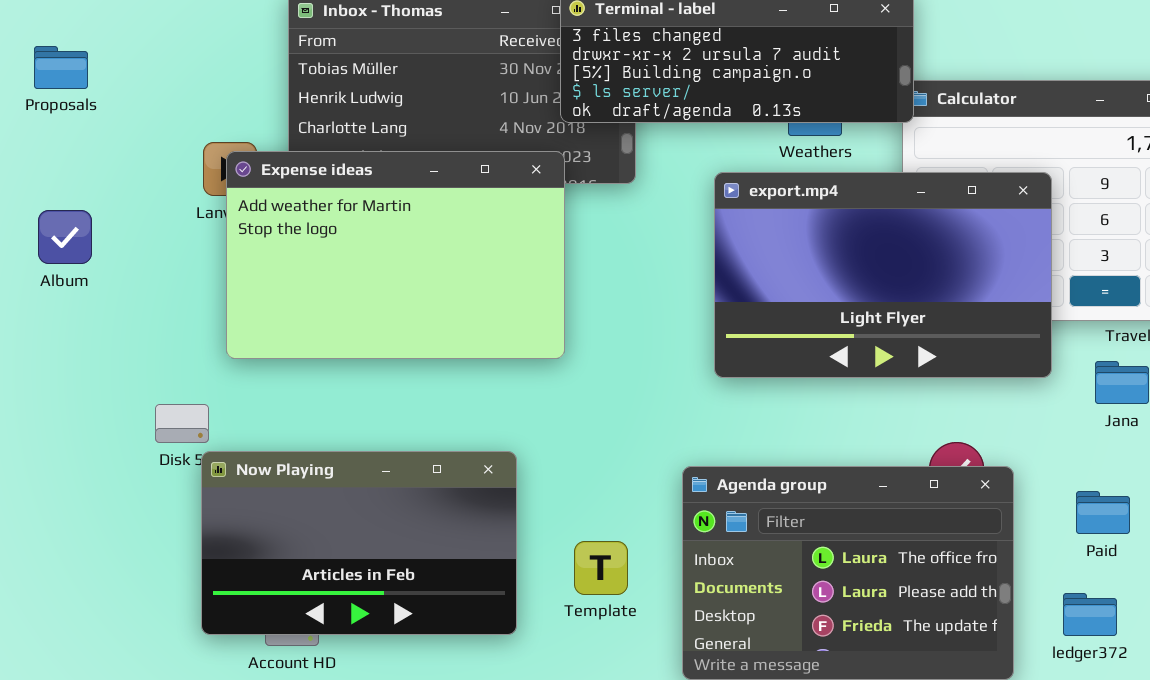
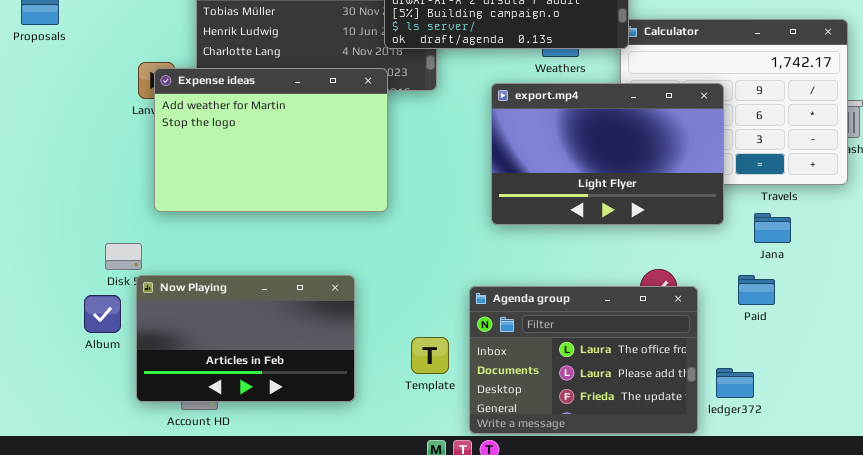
Album: [38,210,92,264] -> [84,295,121,333], moved
Paid: [1076,491,1130,534] -> [738,275,775,305], moved
Template: [574,541,628,595] -> [411,337,449,374], moved
ledger372: [1063,593,1117,636] -> [716,368,754,398], moved

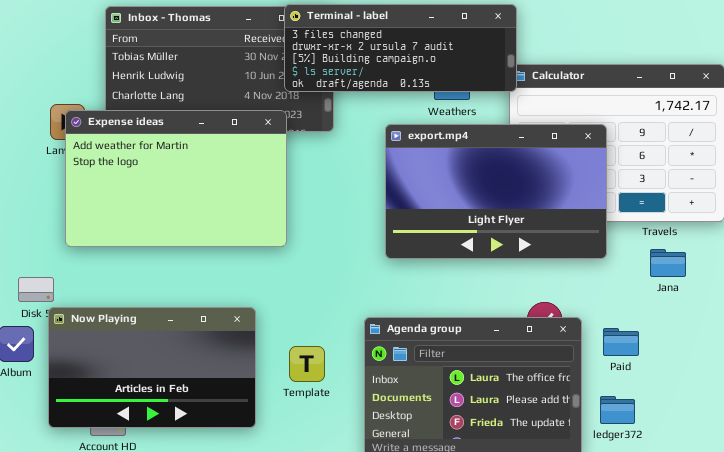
Jana: [754,213,791,243] -> [650,249,686,277], moved
Paid: [738,275,775,305] -> [603,328,639,356], moved
Template: [411,337,449,374] -> [289,346,325,382], moved

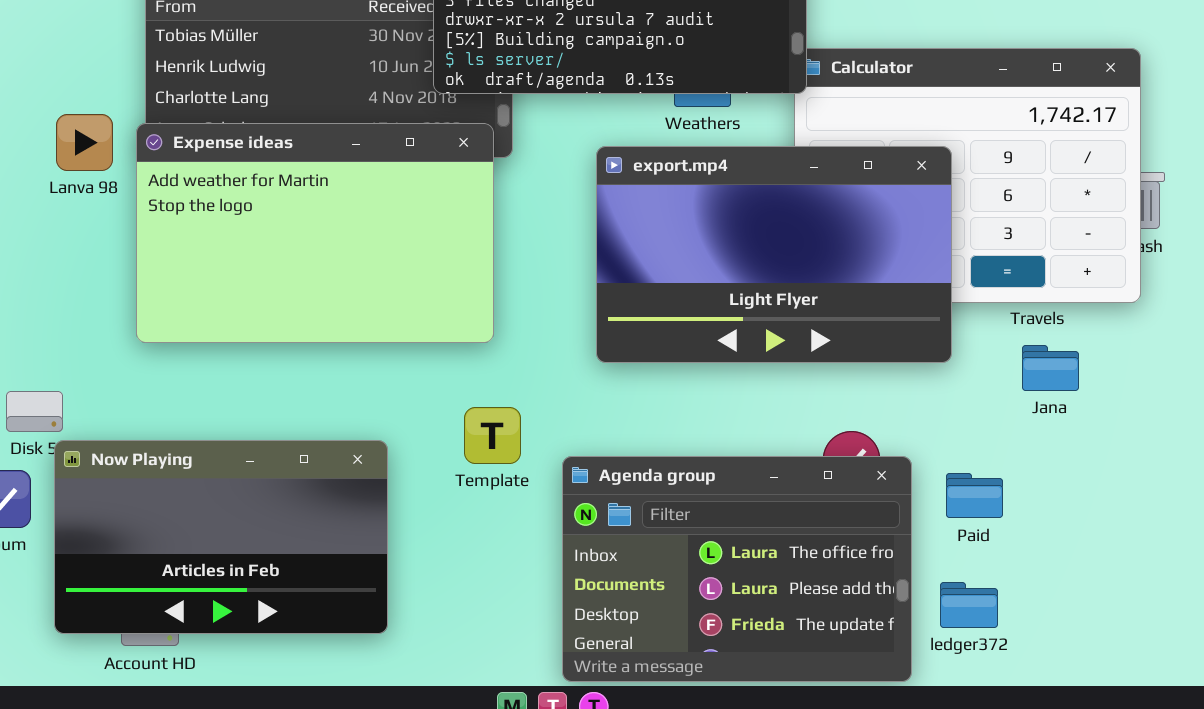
Expense ideas: [65,110,287,247] -> [136,123,494,343], moved
Template: [289,346,325,382] -> [464,407,521,464], moved

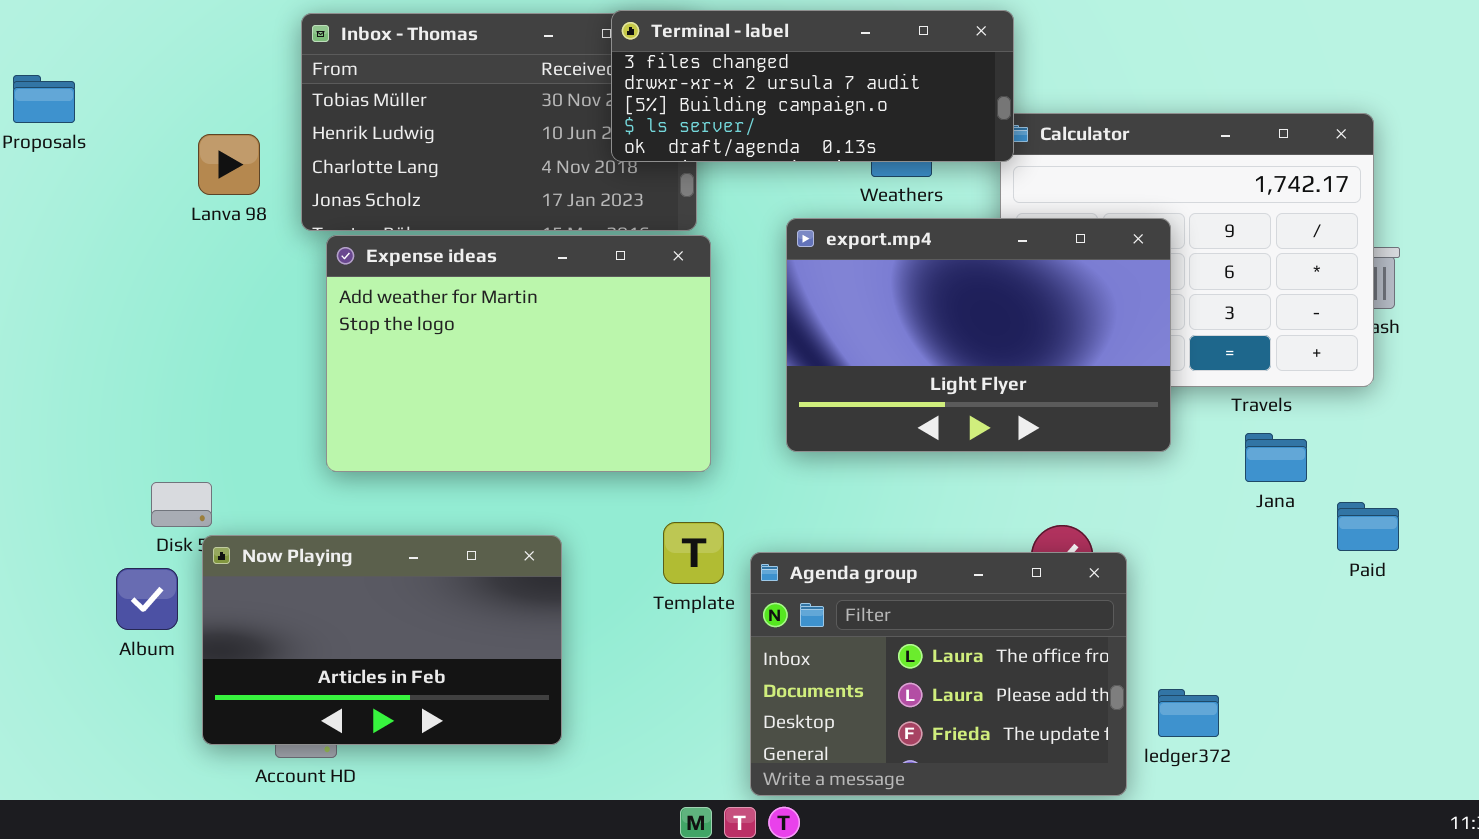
Lanva 98: [56,114,113,171] -> [198,134,260,195], moved
Expense ideas: [136,123,494,343] -> [326,235,711,472], moved
Template: [464,407,521,464] -> [663,522,724,584], moved
Paid: [946,473,1003,518] -> [1337,502,1399,551], moved

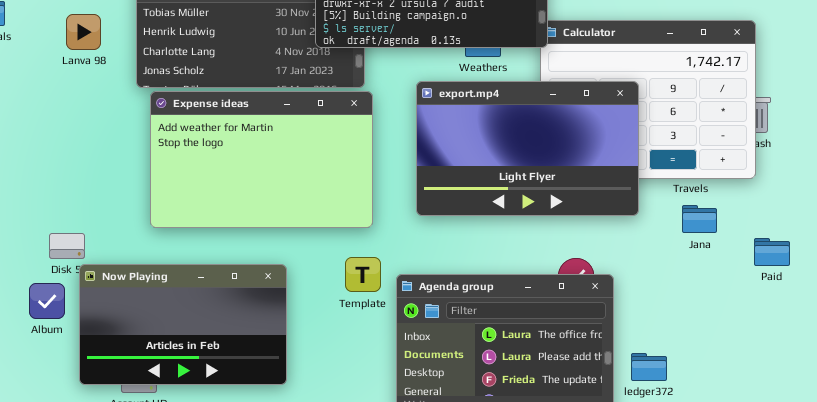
Lanva 98: [198,134,260,195] -> [66,14,101,50], moved
Paid: [1337,502,1399,551] -> [754,238,790,266], moved

